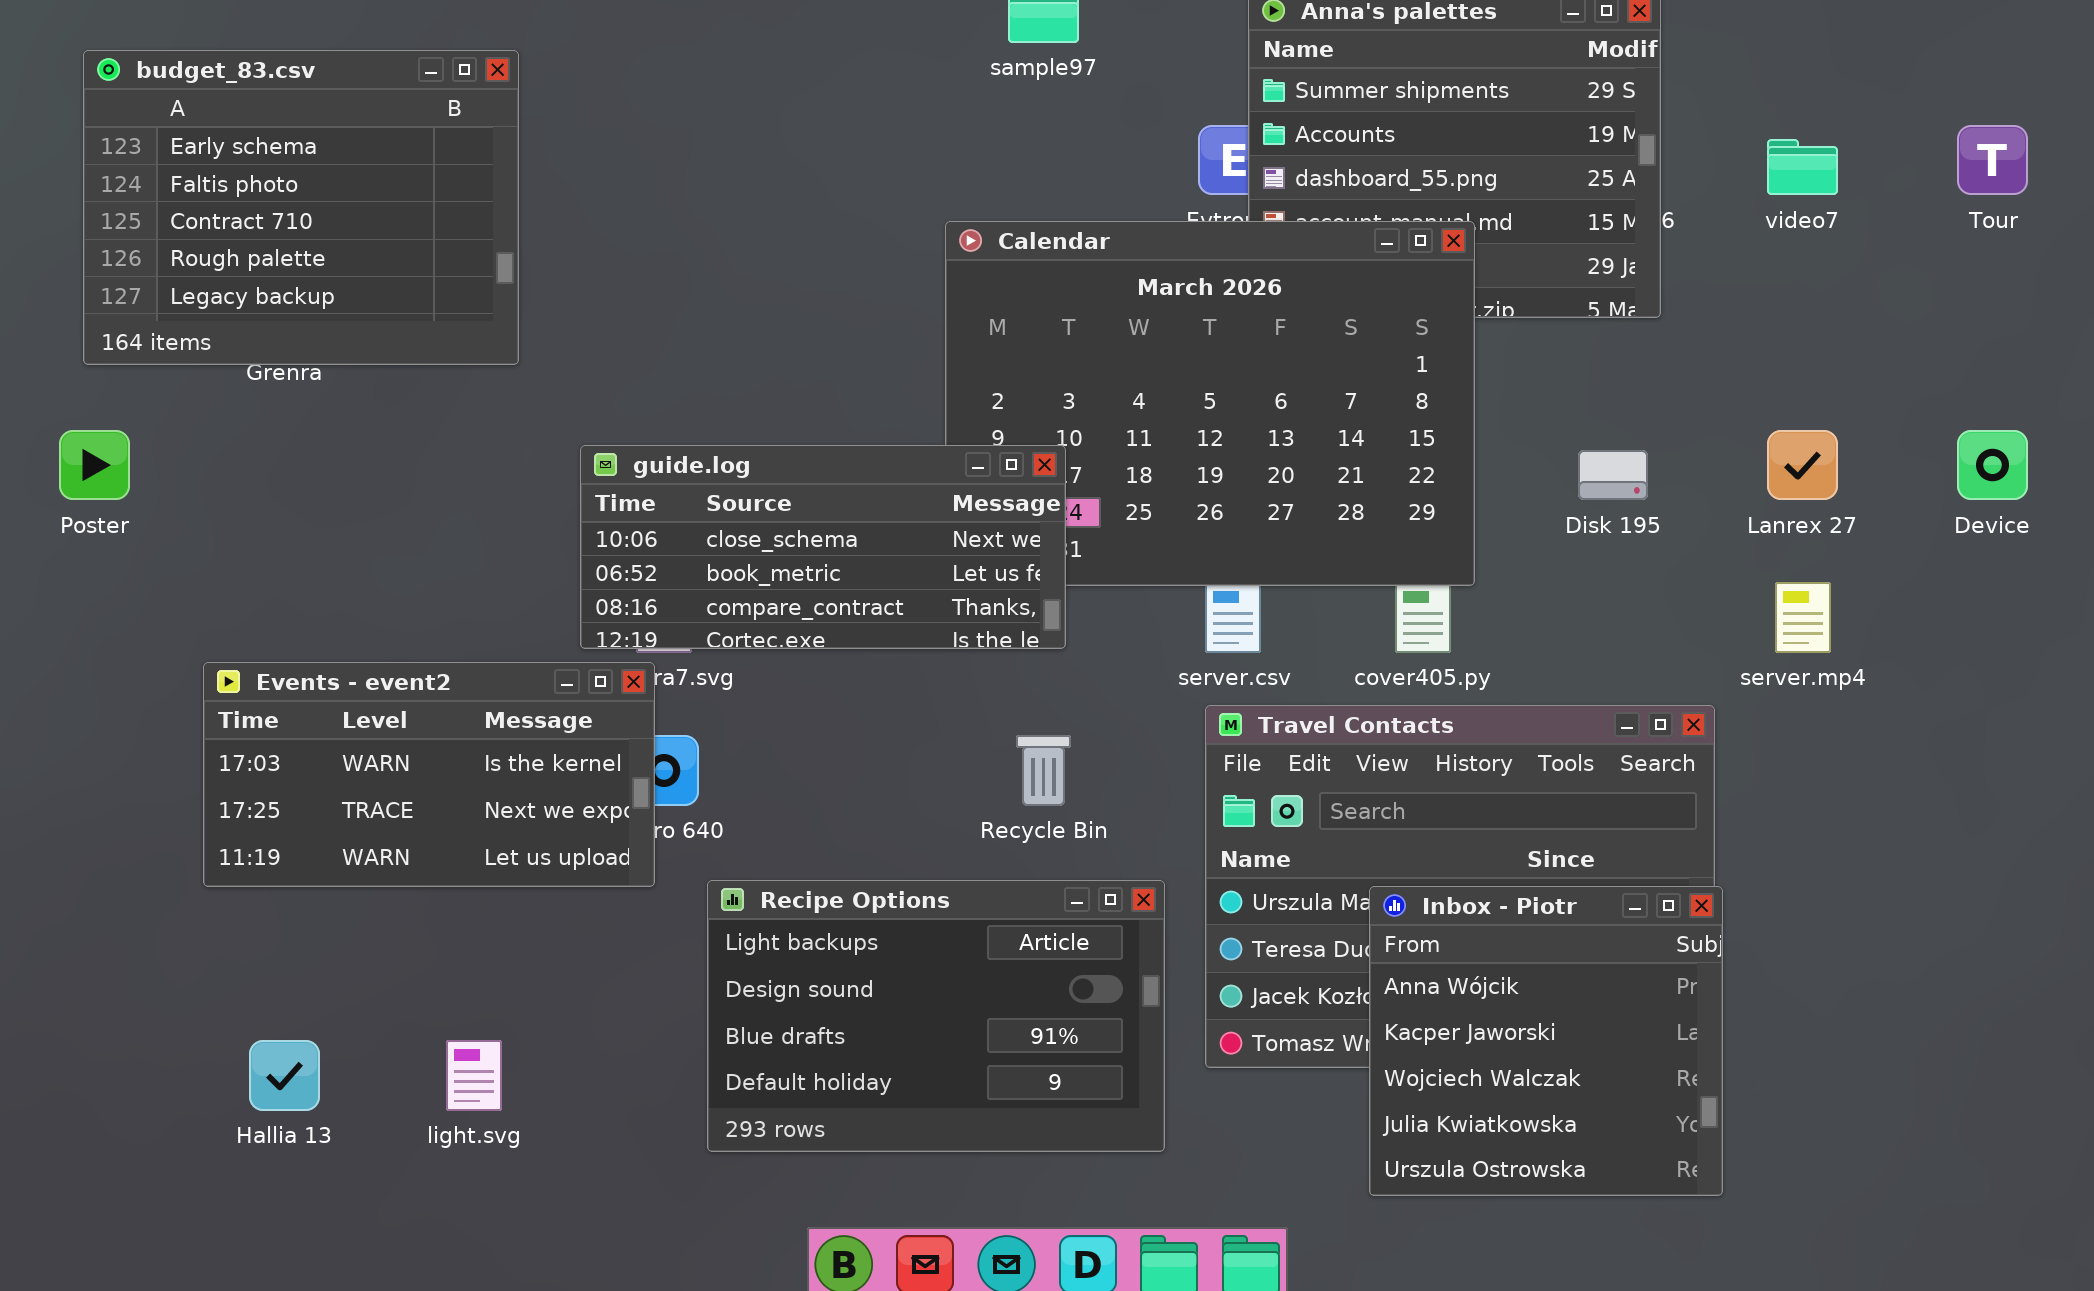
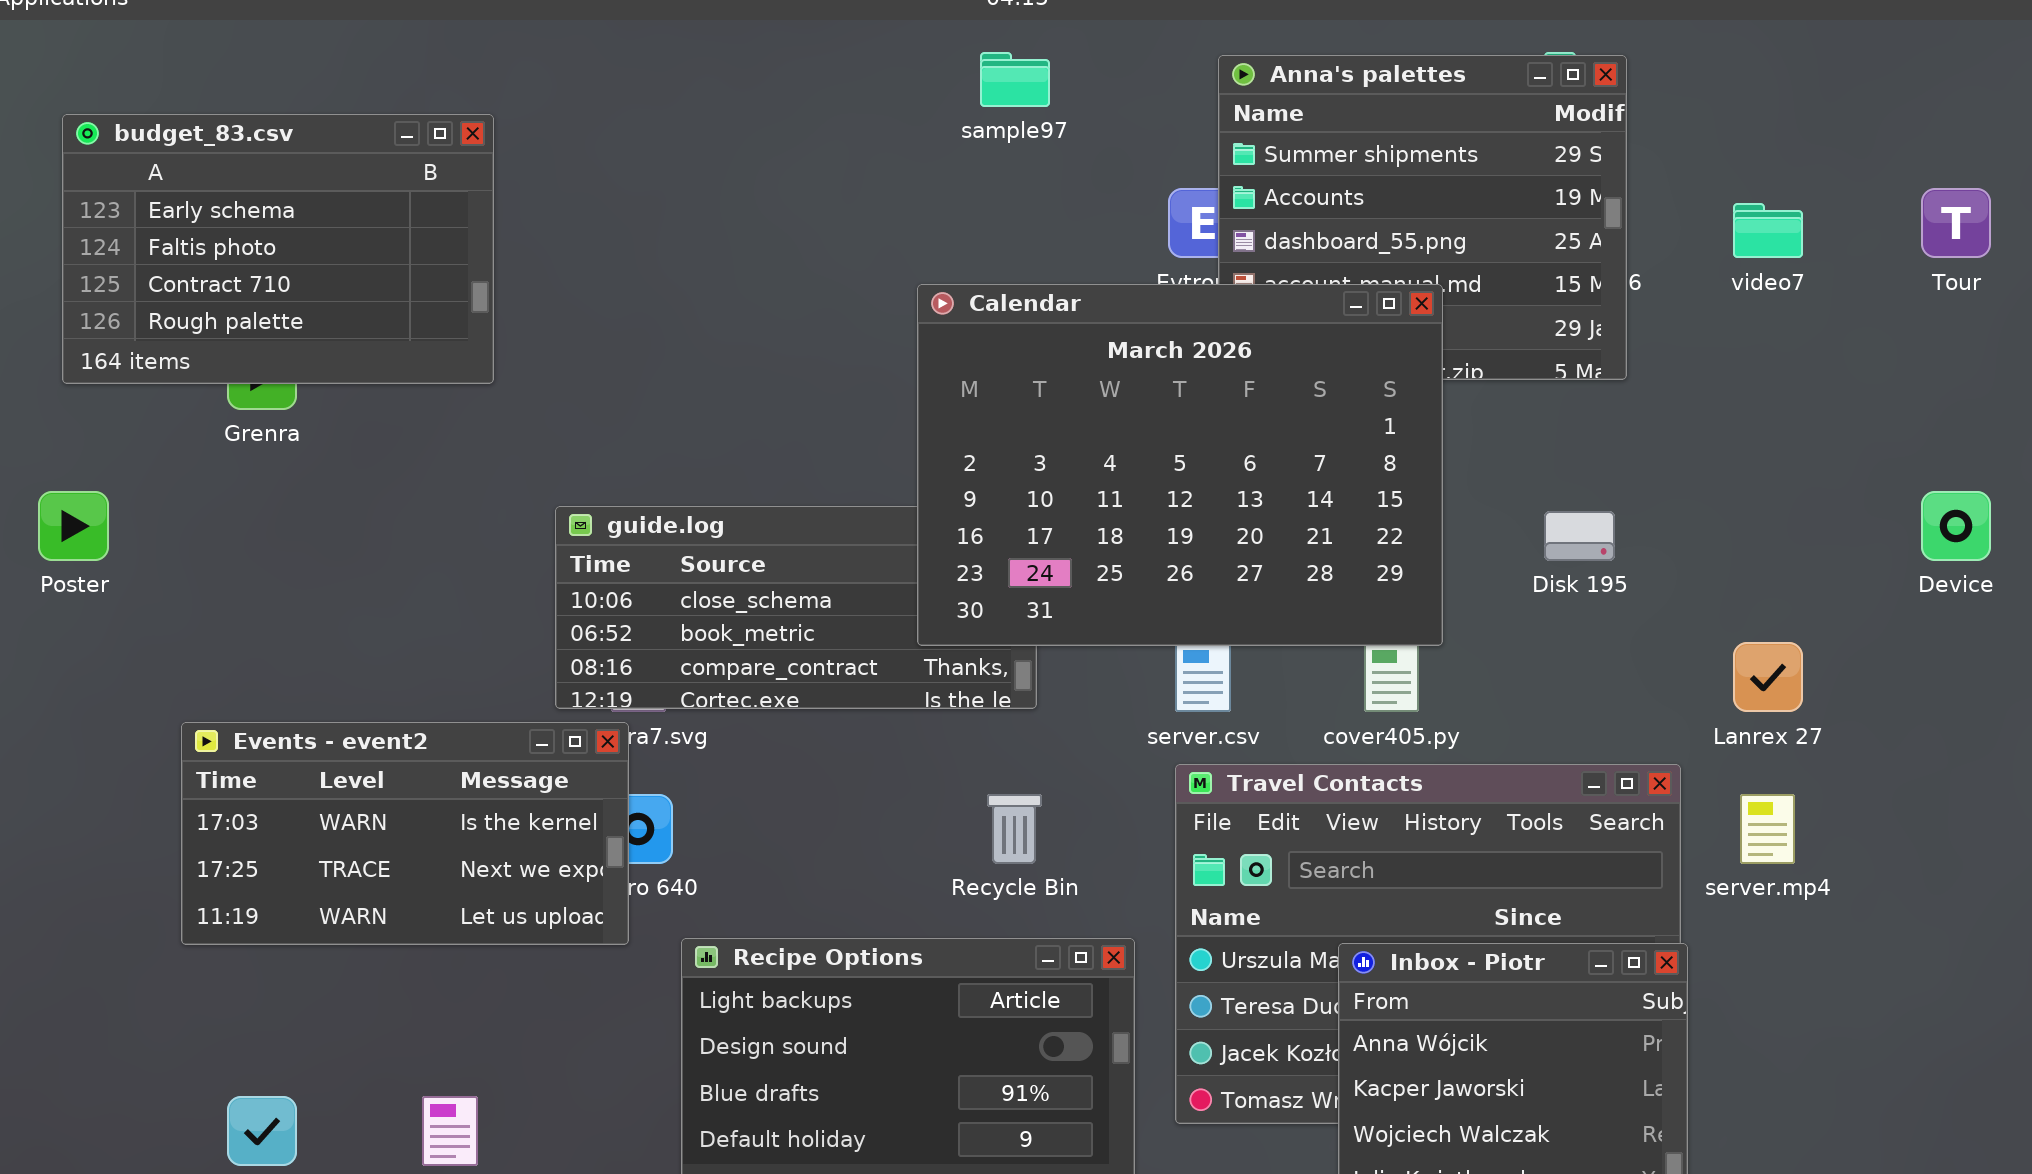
budget_83.csv: [83,50,519,365] -> [62,114,494,384], resized
Calendar: [945,221,1475,586] -> [917,284,1443,646], raised
Lanrex 27: [1767,430,1838,500] -> [1733,642,1803,712], moved
server.mp4: [1775,582,1831,653] -> [1740,794,1795,864], moved

